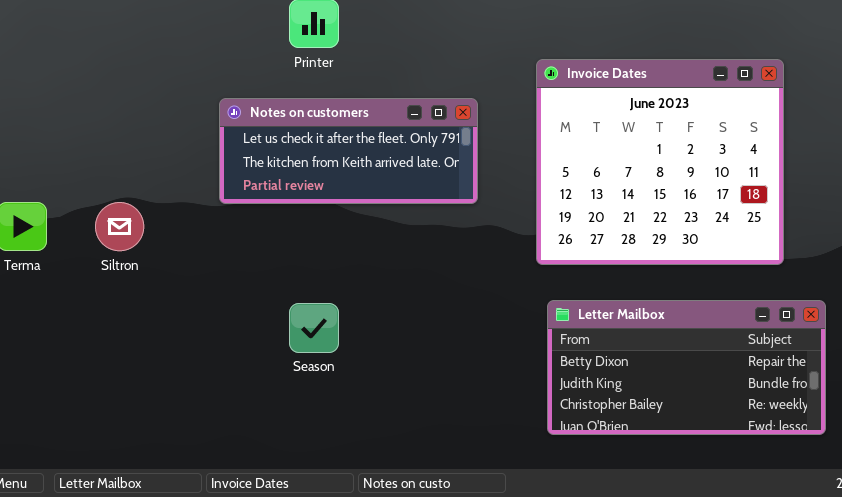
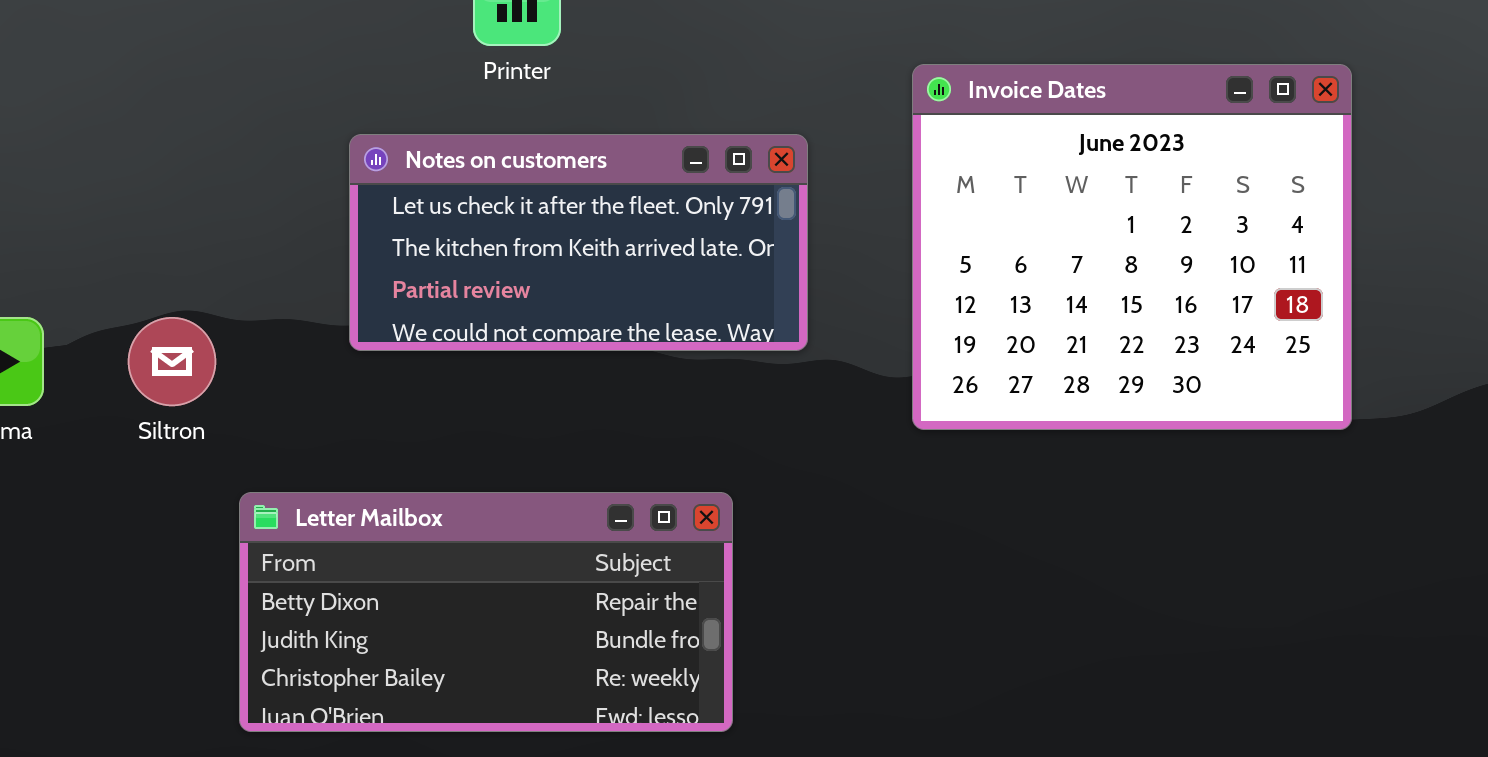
Notes on customers: [219,98,478,204] -> [349,134,808,351], resized
Letter Mailbox: [547,300,826,435] -> [239,492,733,732], moved

